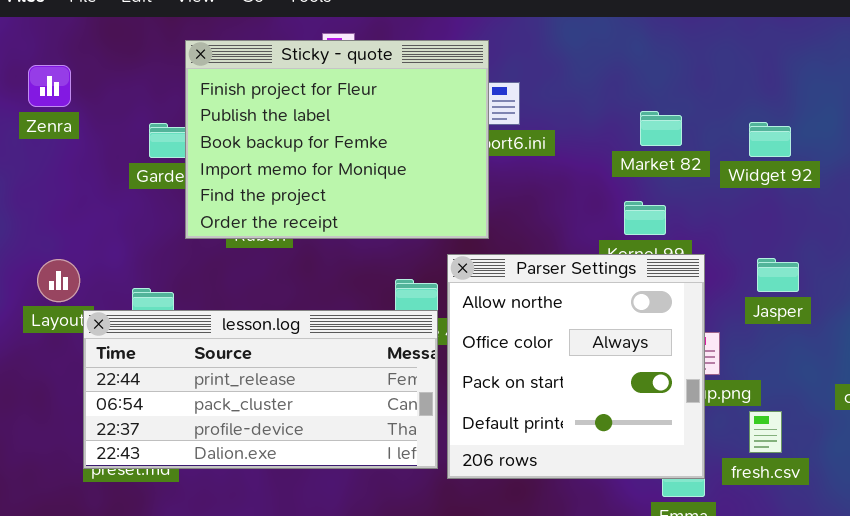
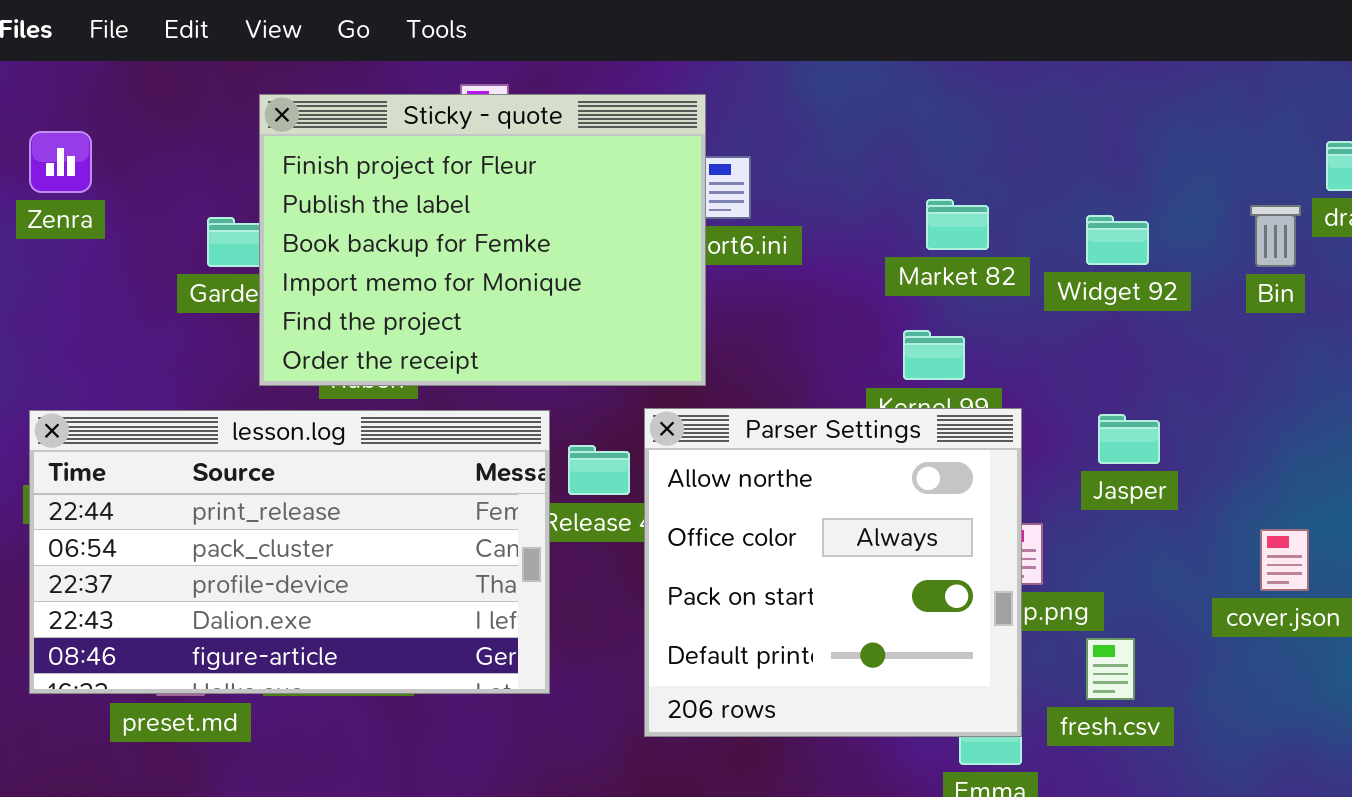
lesson.log: [83,310,438,469] -> [29,410,550,694], moved, resized

